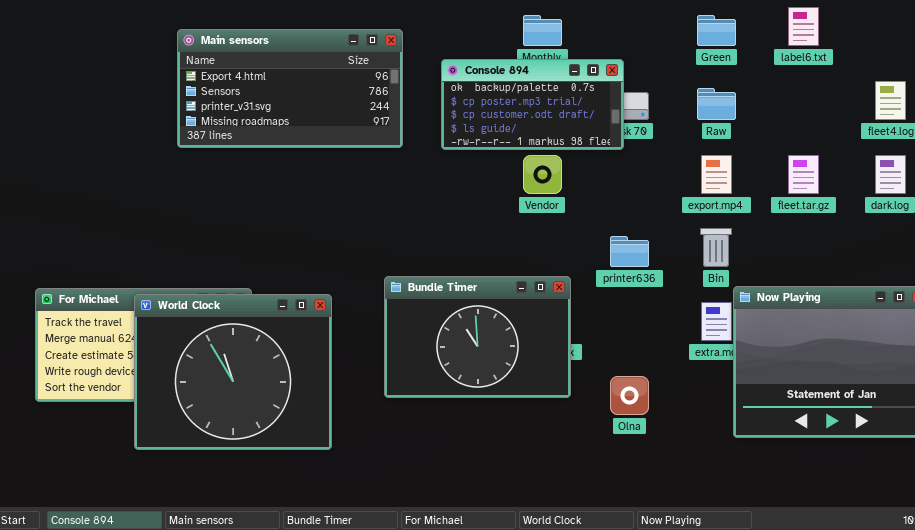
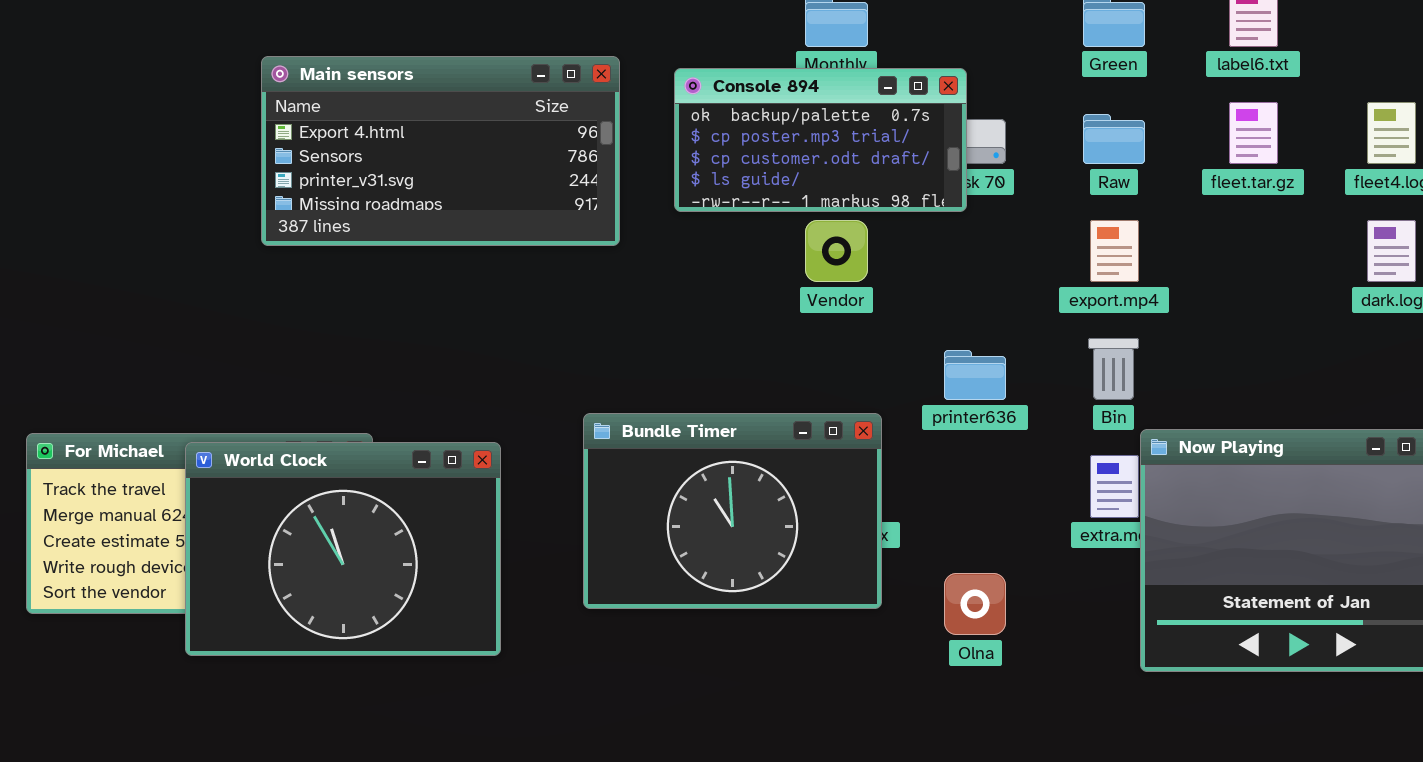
Main sensors: [177,29,403,148] -> [261,56,620,246], moved
fleet.tar.gz: [788,155,819,194] -> [1229,102,1278,164], moved
World Clock: [134,294,332,450] -> [185,442,501,656], resized

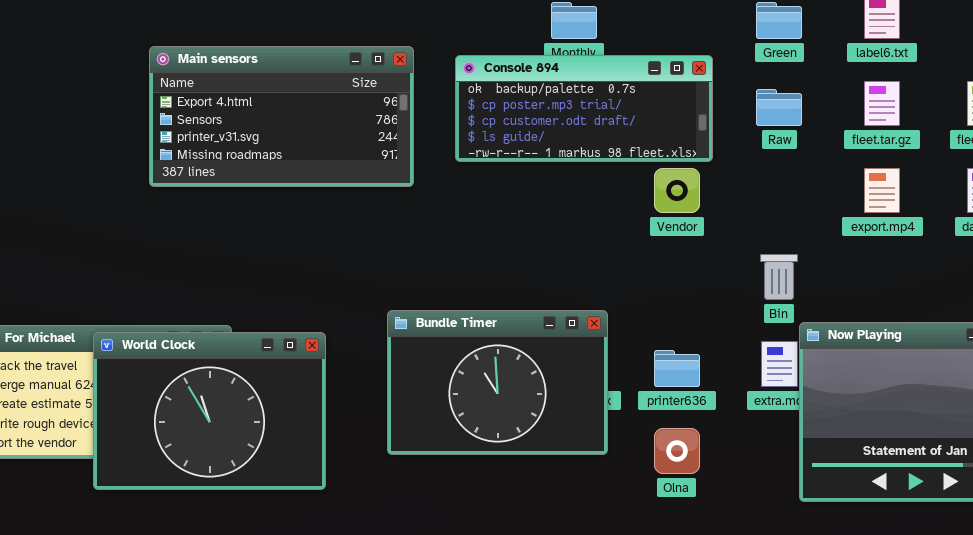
Console 894: [674,68,967,212] -> [455,55,713,162], resized
Vendor: [805,220,868,282] -> [654,168,700,213], moved
export.mp4: [1090,220,1139,282] -> [864,168,900,213], moved
printer636: [944,350,1006,400] -> [654,350,700,387], moved

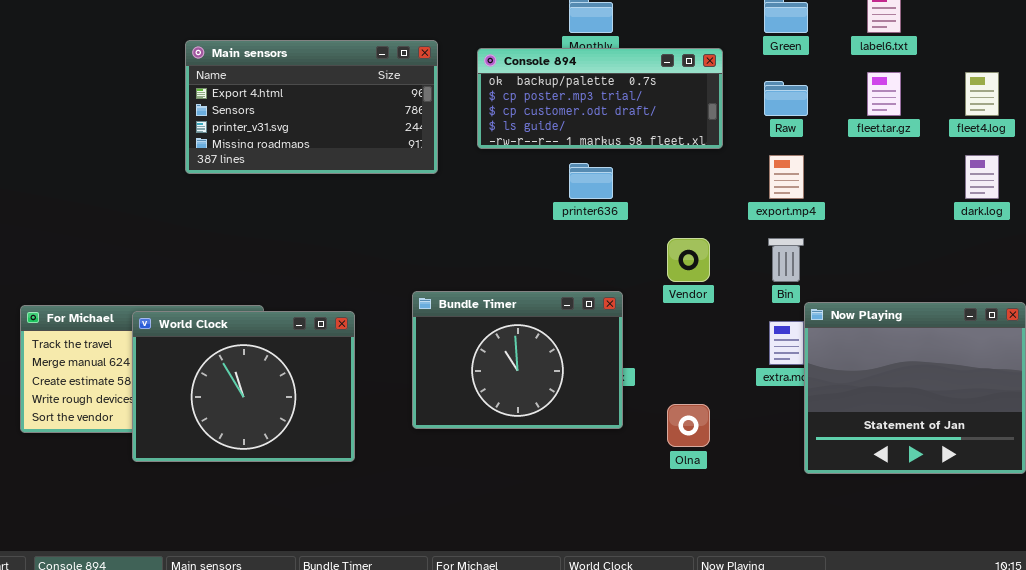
Vendor: [654,168,700,213] -> [667,238,710,282], moved
export.mp4: [864,168,900,213] -> [769,155,804,199], moved
printer636: [654,350,700,387] -> [569,163,613,199], moved

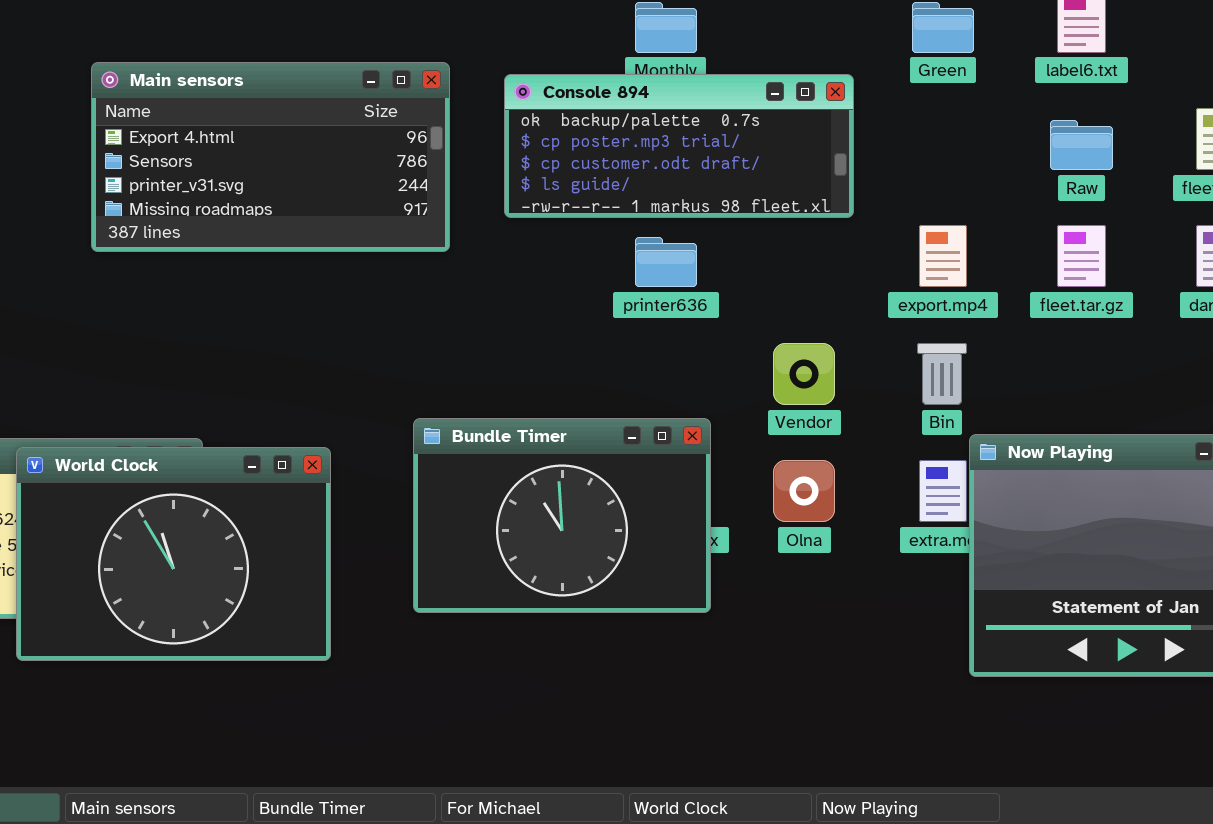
fleet.tar.gz: [867,72,901,116] -> [1057,225,1106,287], moved
Raw: [764,81,808,116] -> [1050,120,1113,170], moved
Olna: [667,404,710,447] -> [773,460,835,522], moved

